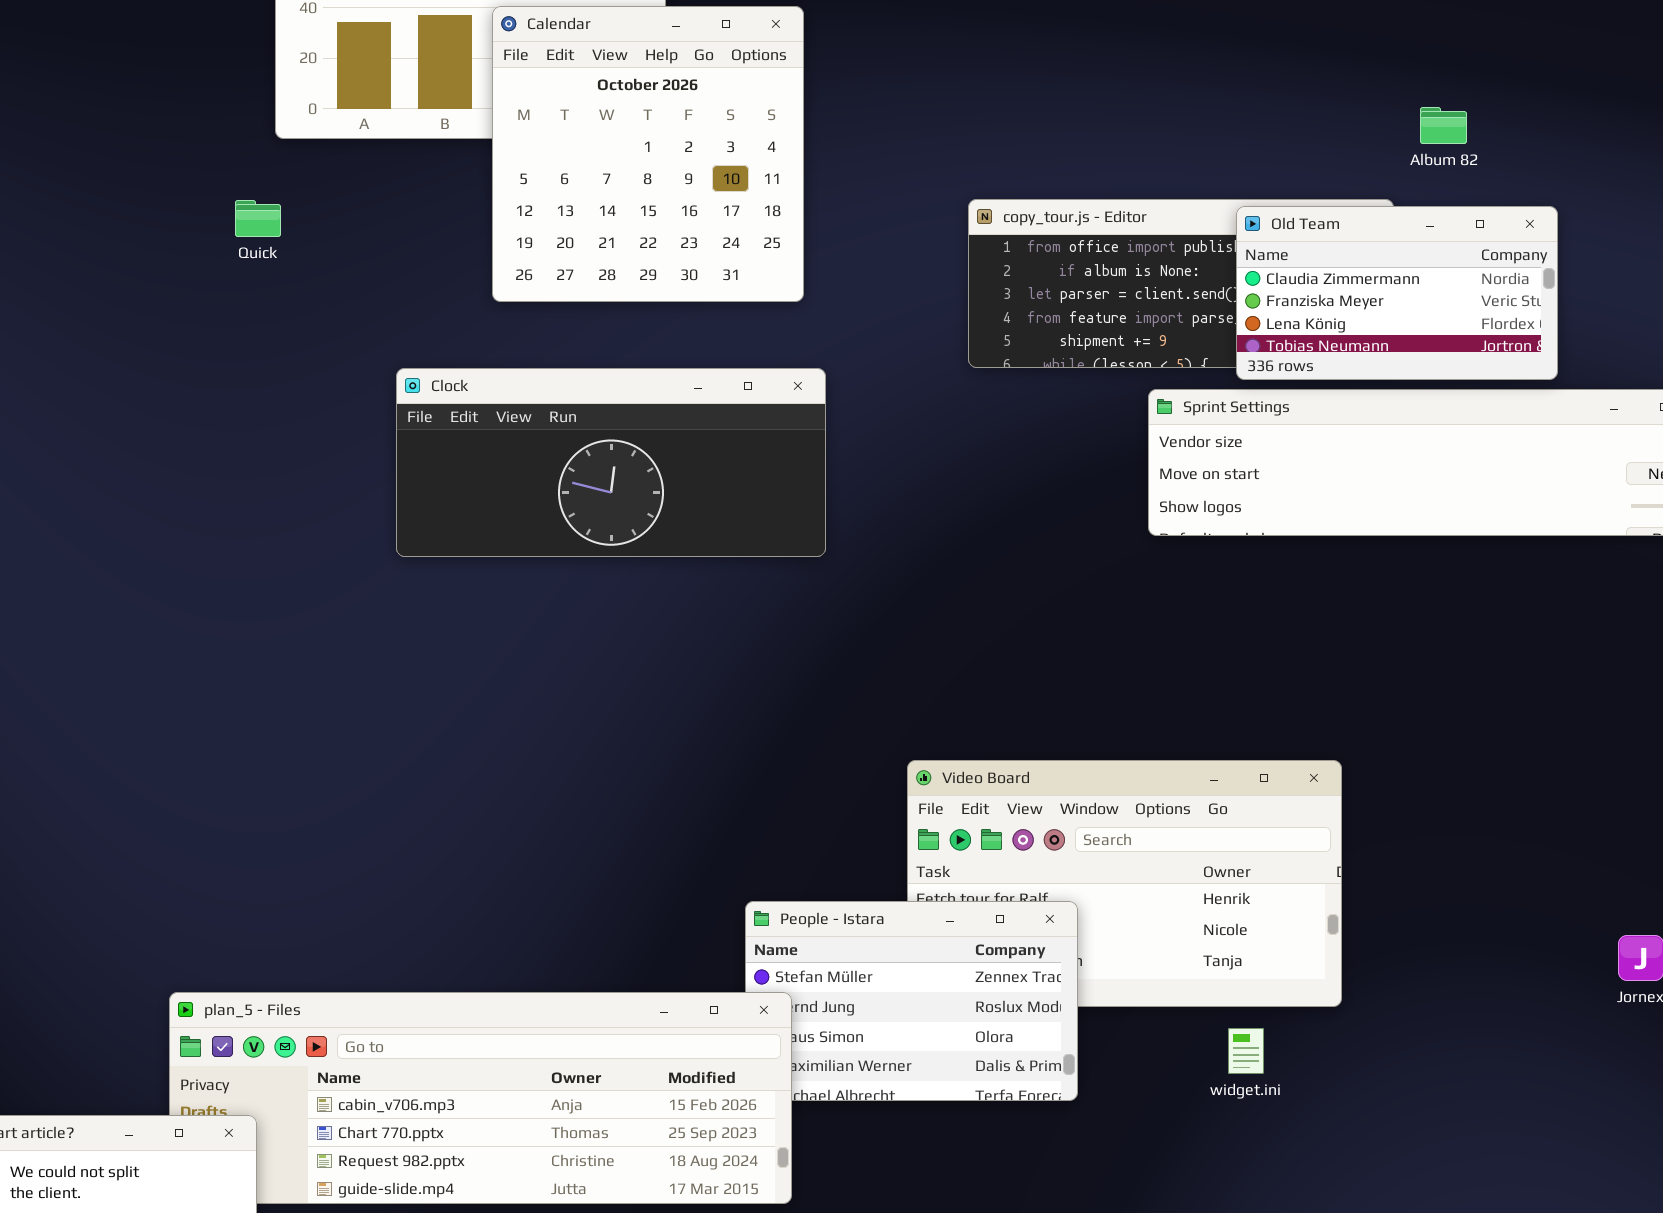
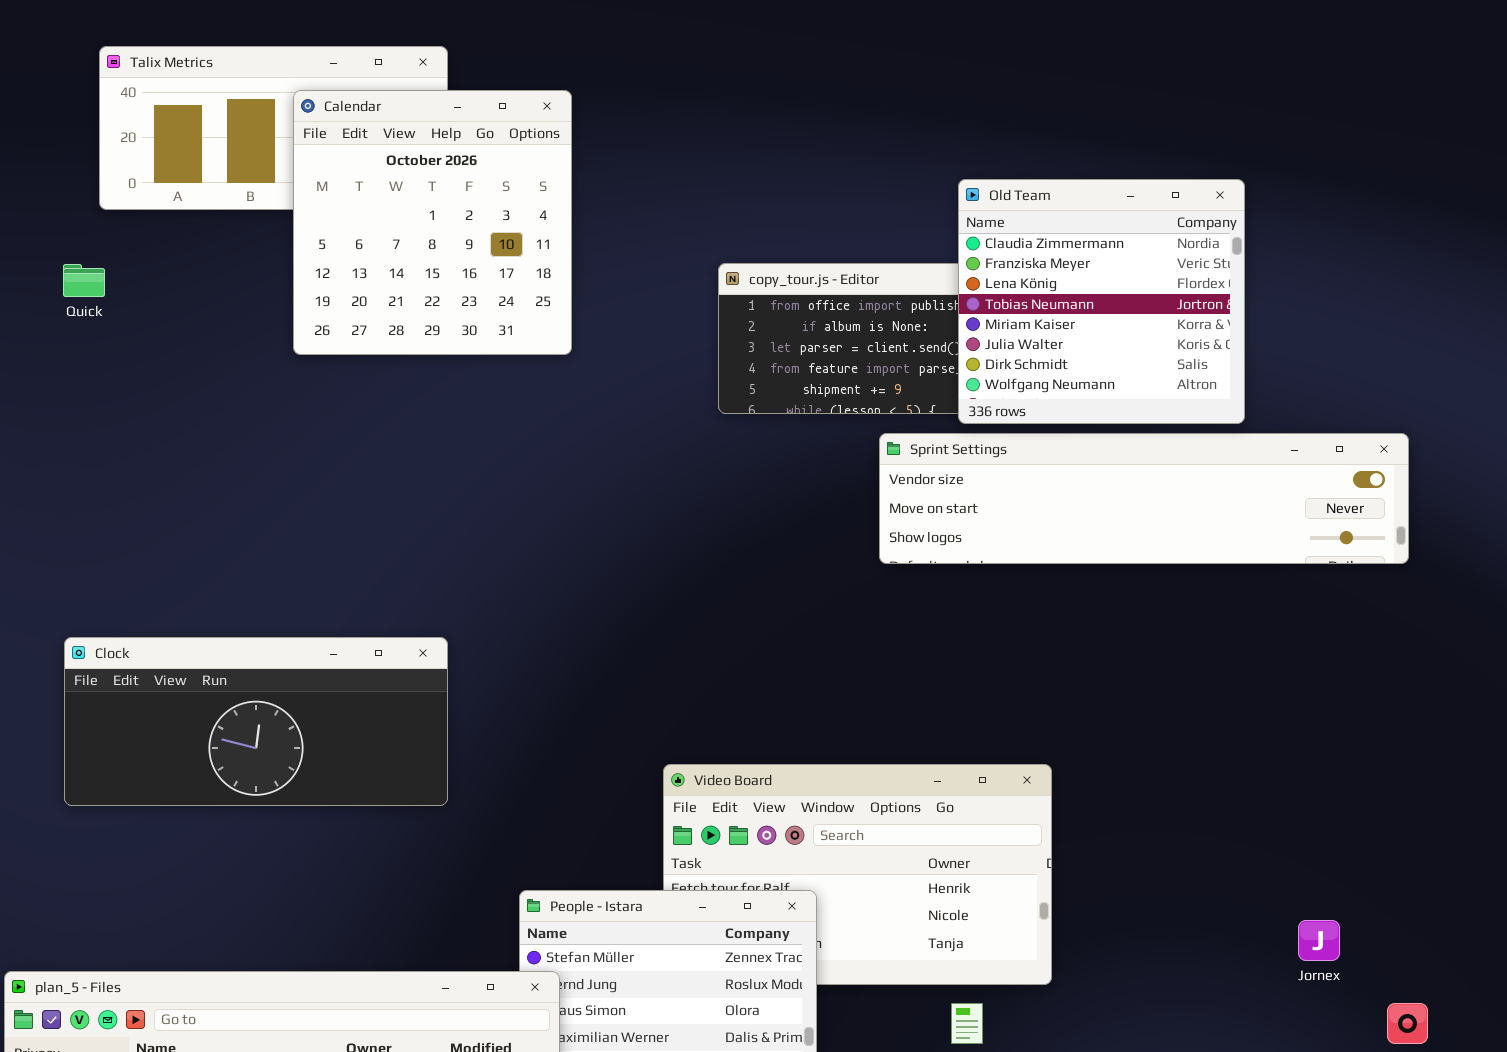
Old Team: [1236,206,1558,380] -> [958,179,1245,424], resized
Clock: [396,368,826,557] -> [64,637,448,806], moved

